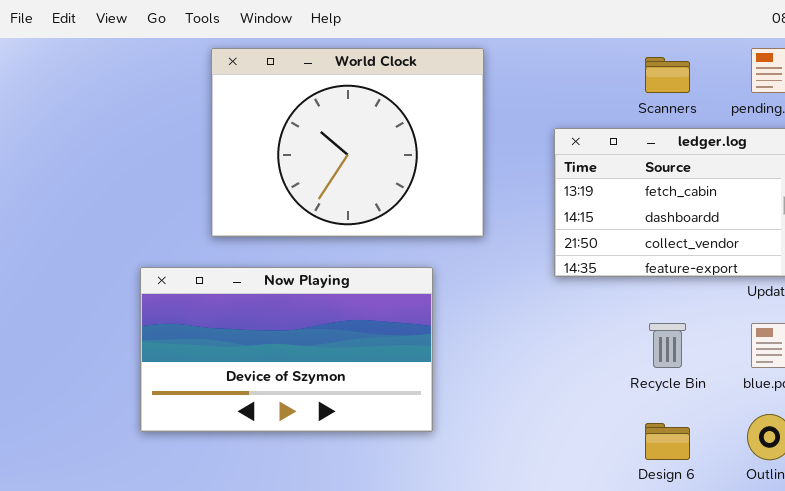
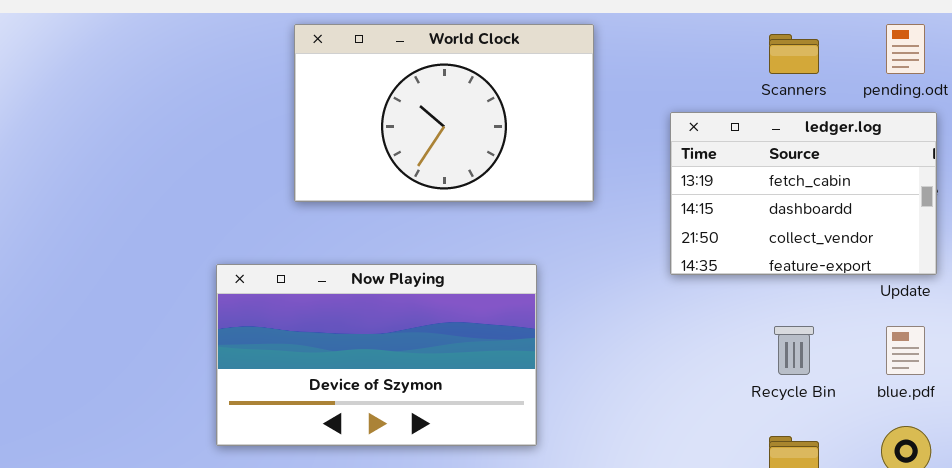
World Clock: [211,48,484,237] -> [294,24,594,202], resized

